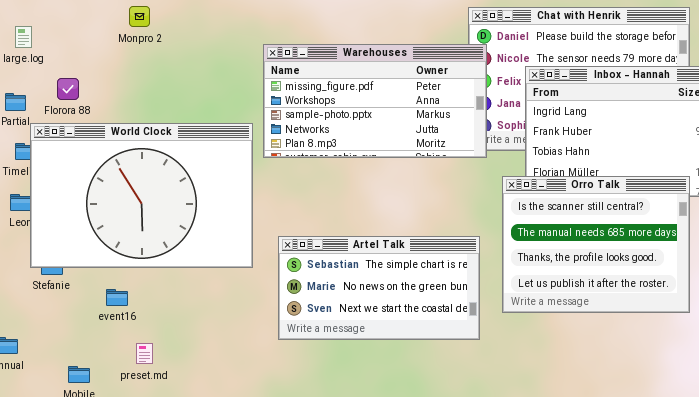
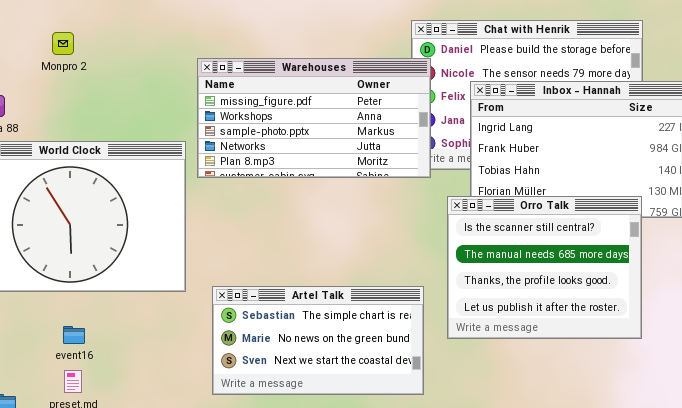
Monpro 2: [129,6,150,27] -> [52,32,74,55], moved
Artel Talk: [278,236,480,340] -> [212,286,424,395], moved
event16: [106,289,128,306] -> [63,326,85,344], moved

